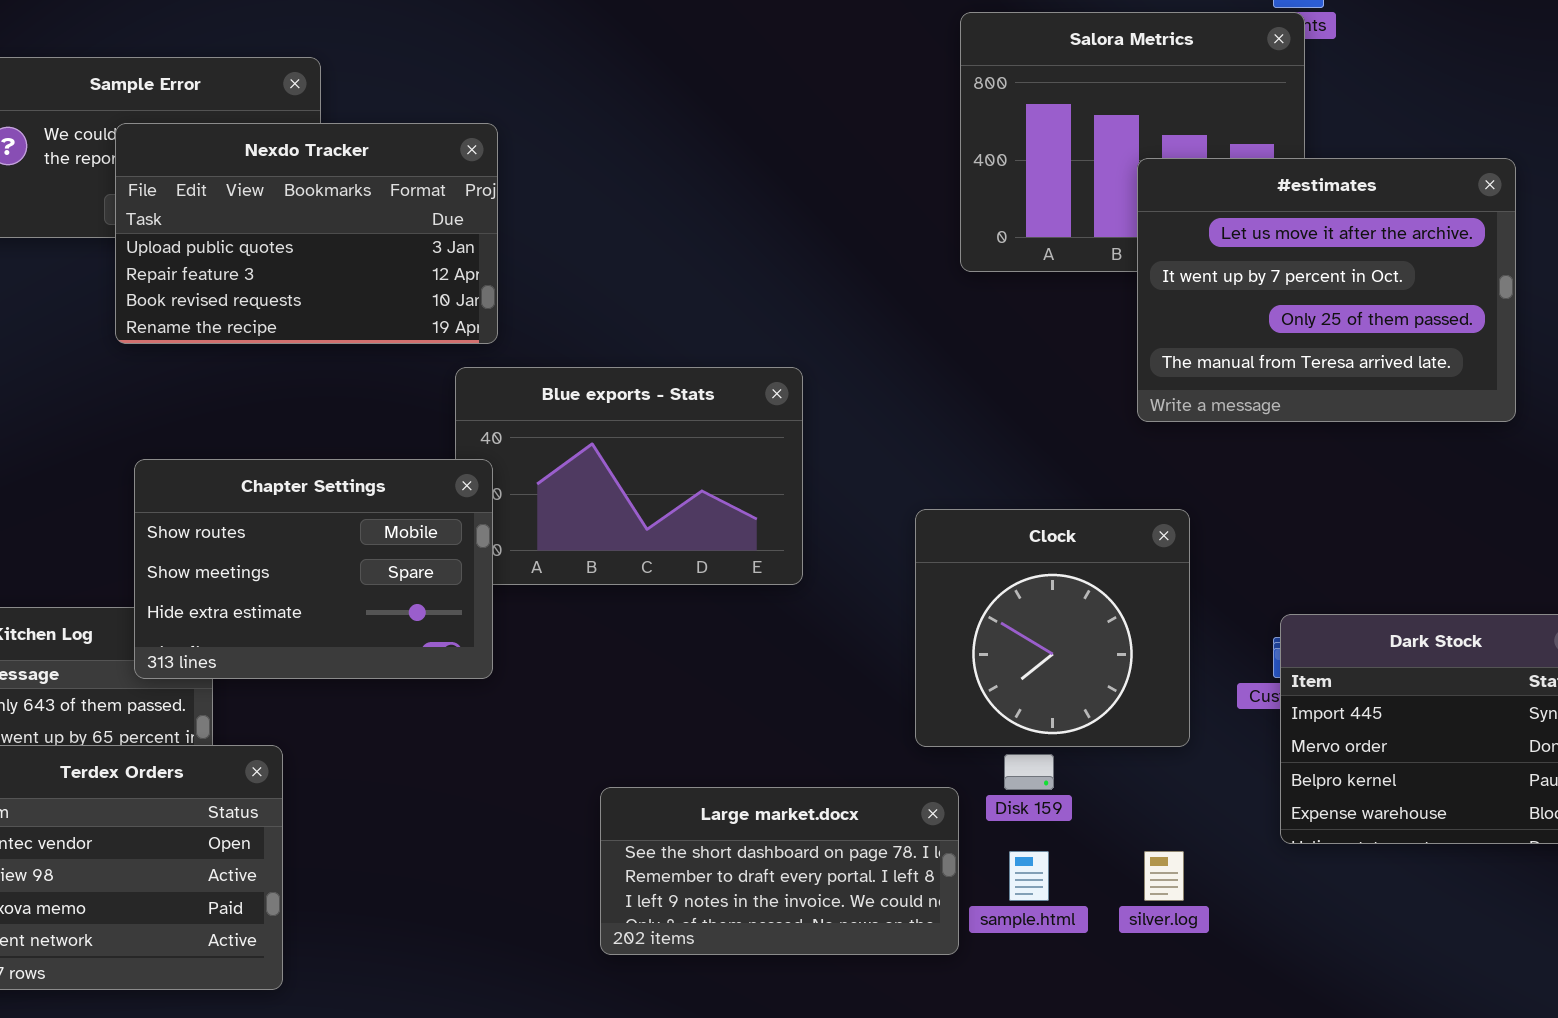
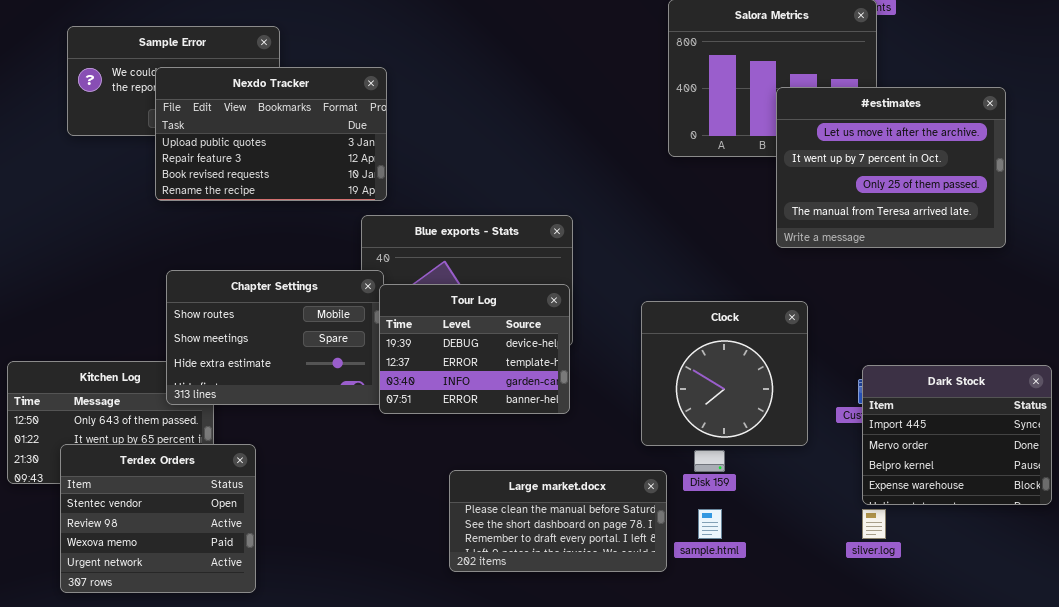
Tour Log: none -> [379,284,570,414], opened
Large market.docx: [600,787,959,955] -> [449,470,667,572], scrolled up 1 row
silver.log: [1144,851,1184,901] -> [862,509,886,539], moved

